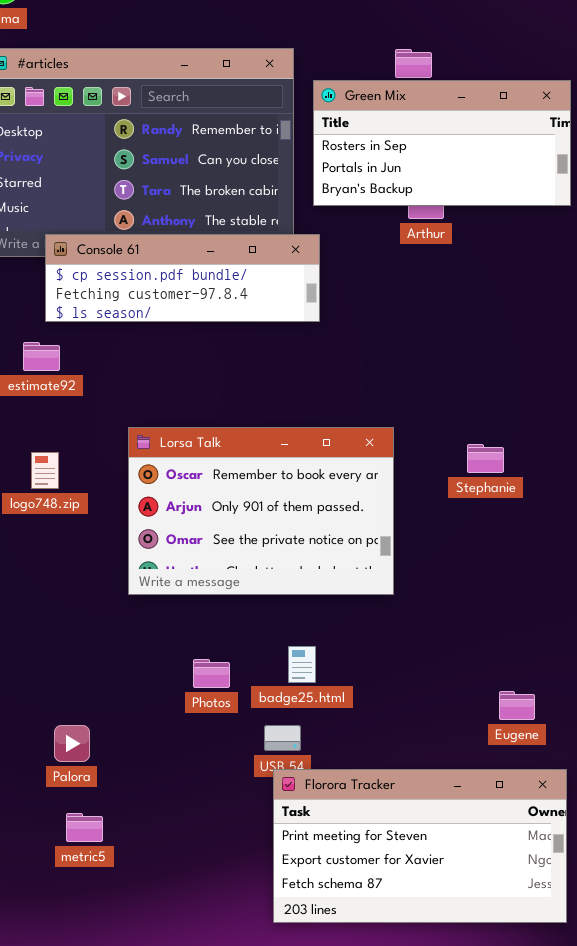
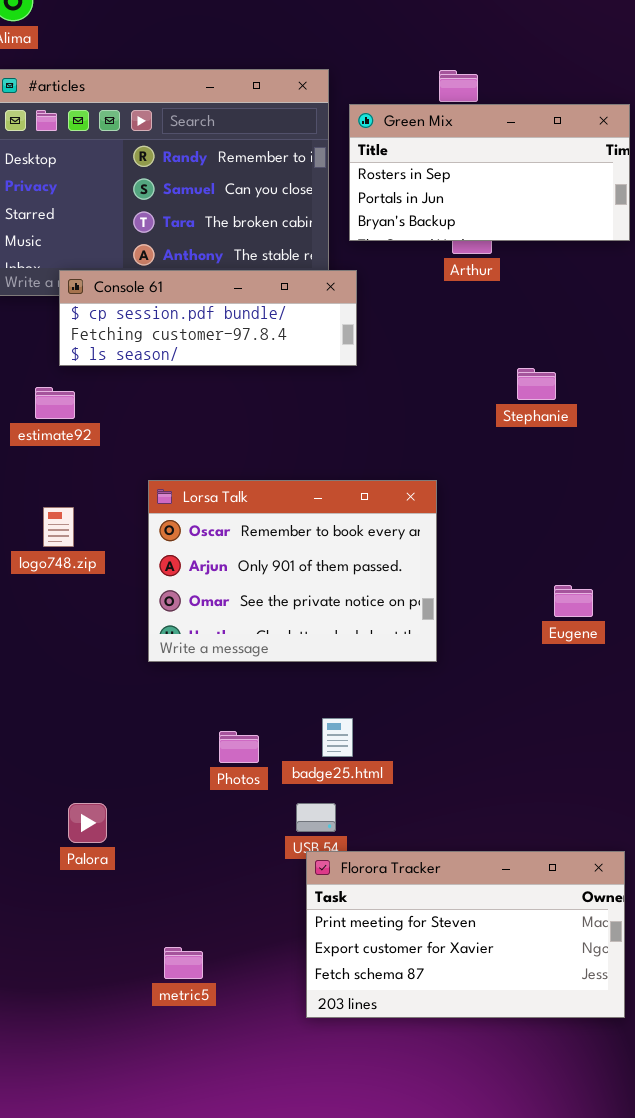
Stephanie: [467,444,504,473] -> [517,368,556,400], moved
Eugene: [499,691,535,720] -> [554,585,593,617], moved
metric5: [66,813,103,842] -> [164,947,203,979], moved

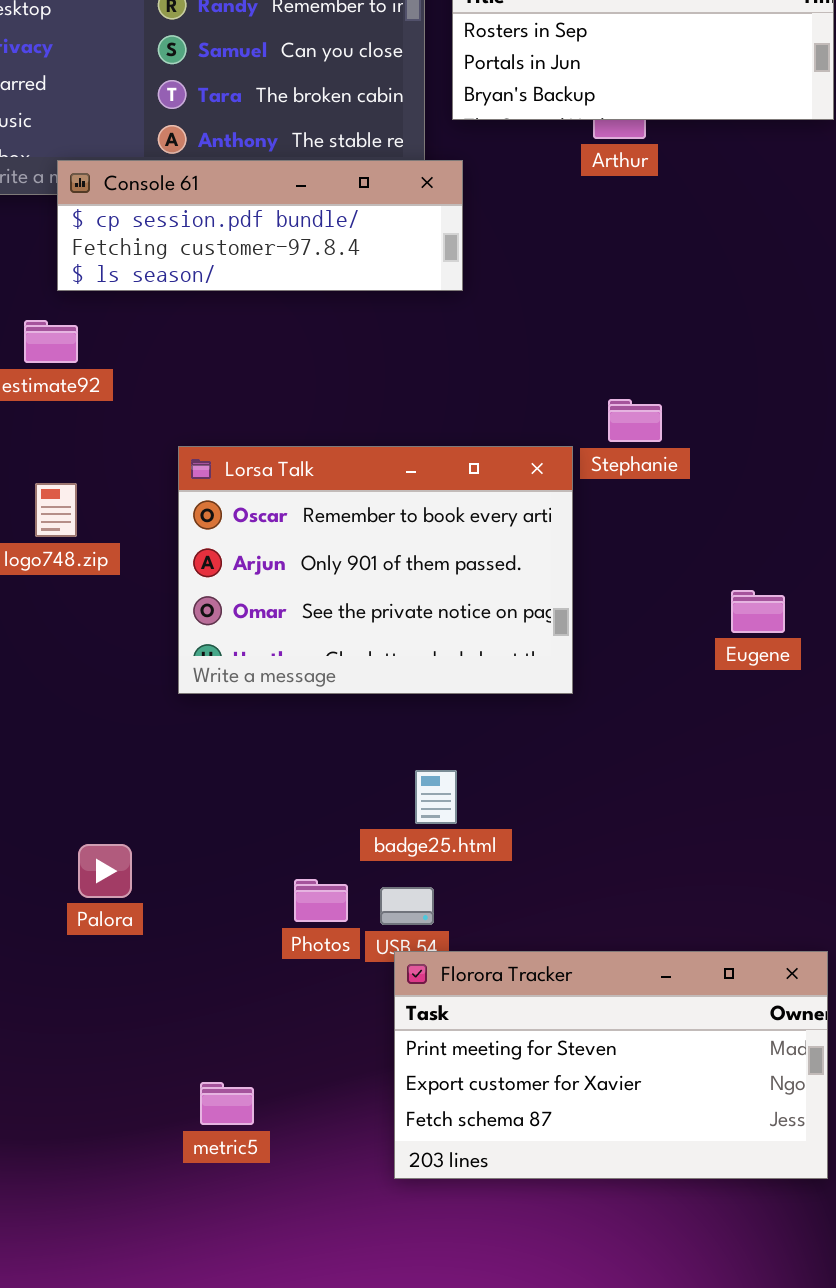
Stephanie: [517,368,556,400] -> [608,399,662,442], moved
Photos: [219,731,259,763] -> [294,879,348,922], moved
Palora: [68,803,107,843] -> [78,844,132,898], moved

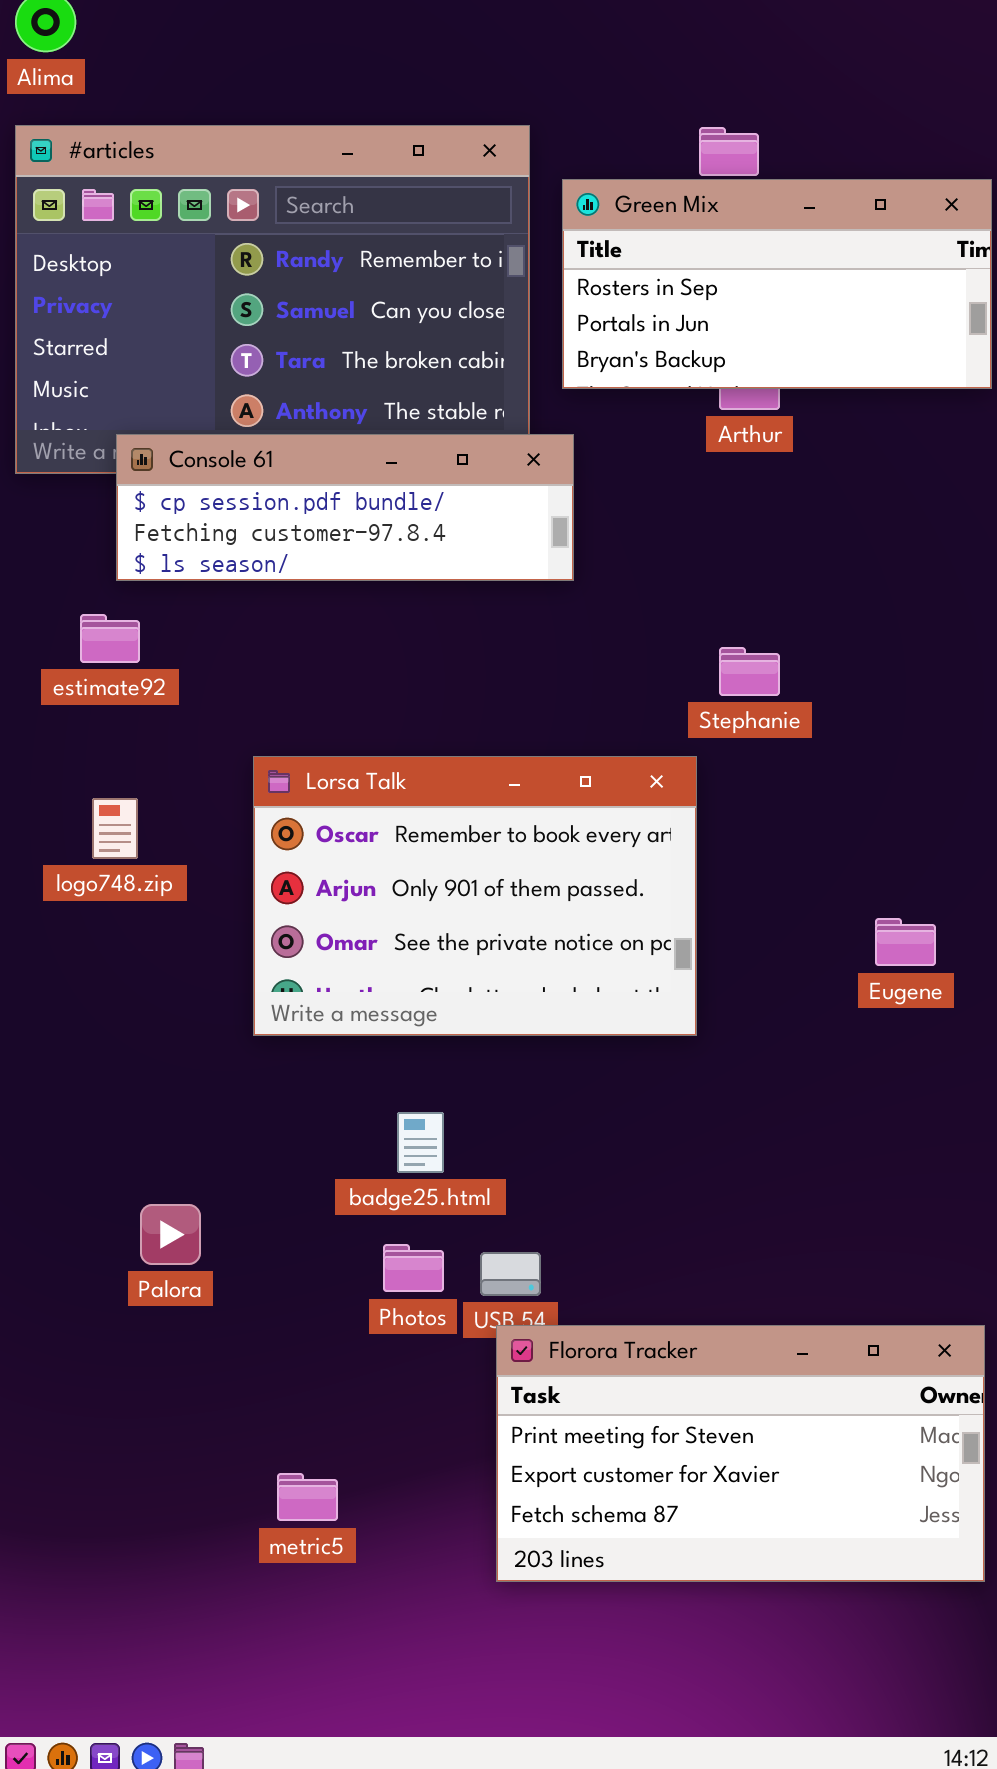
Stephanie: [608,399,662,442] -> [719,647,780,696], moved
badge25.html: [415,770,457,824] -> [397,1112,444,1173], moved

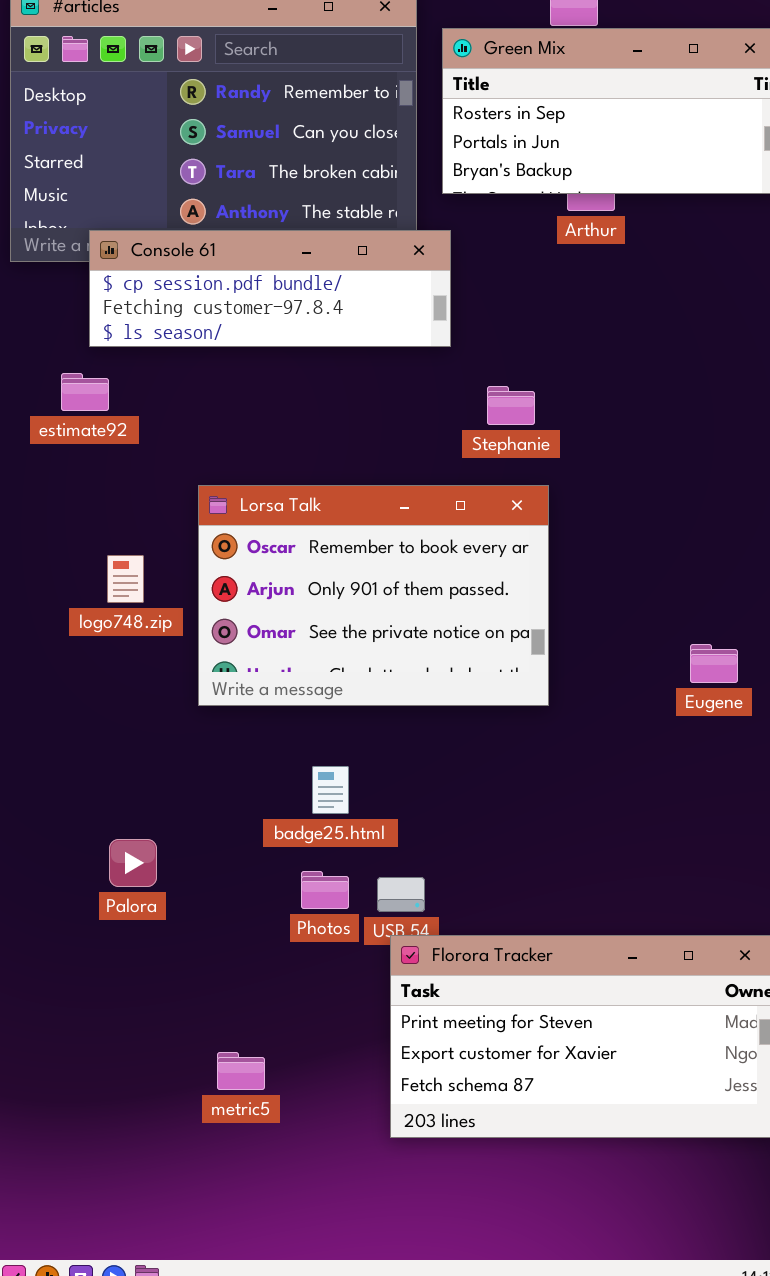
Stephanie: [719,647,780,696] -> [487,386,535,425], moved
logo748.zip: [92,798,138,859] -> [107,555,144,603], moved
Eugene: [875,918,936,966] -> [690,644,738,683], moved

